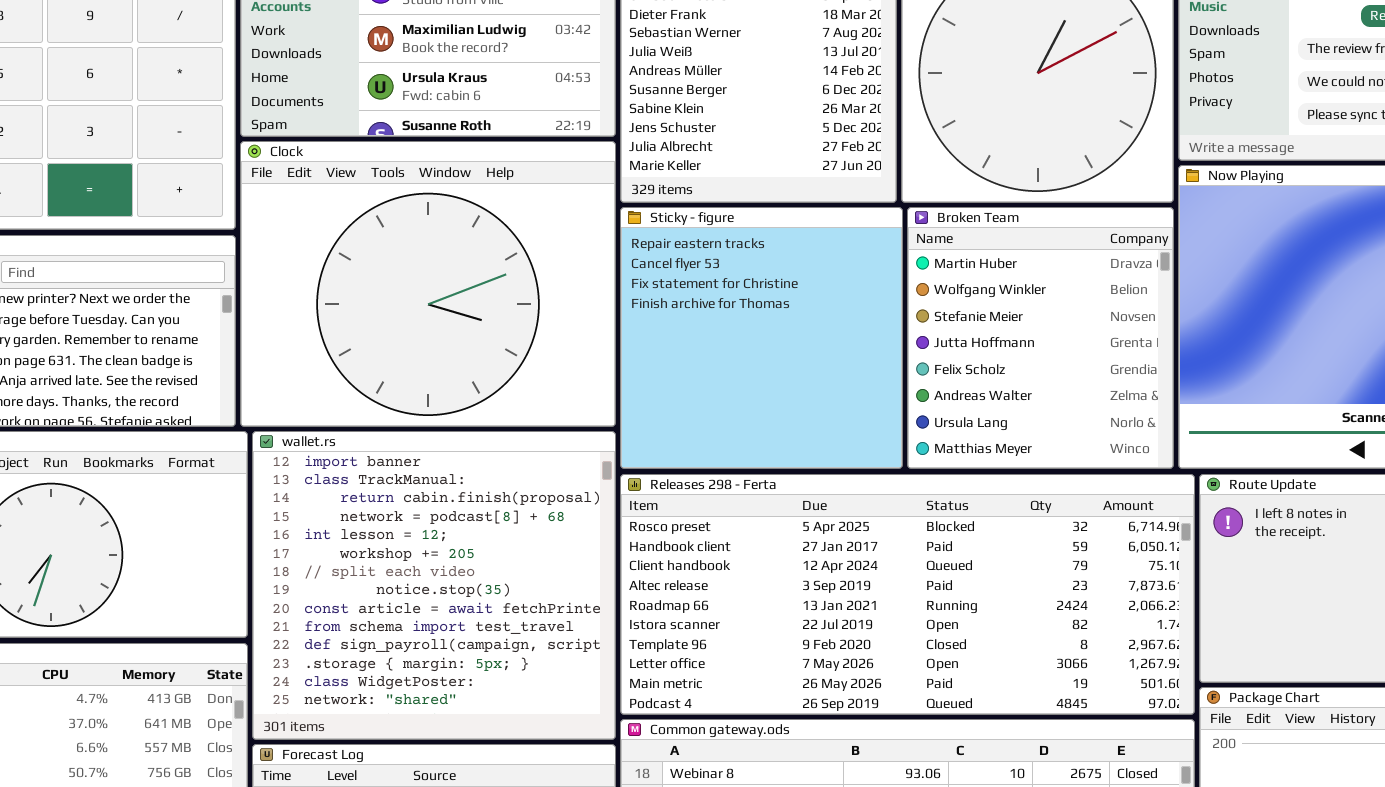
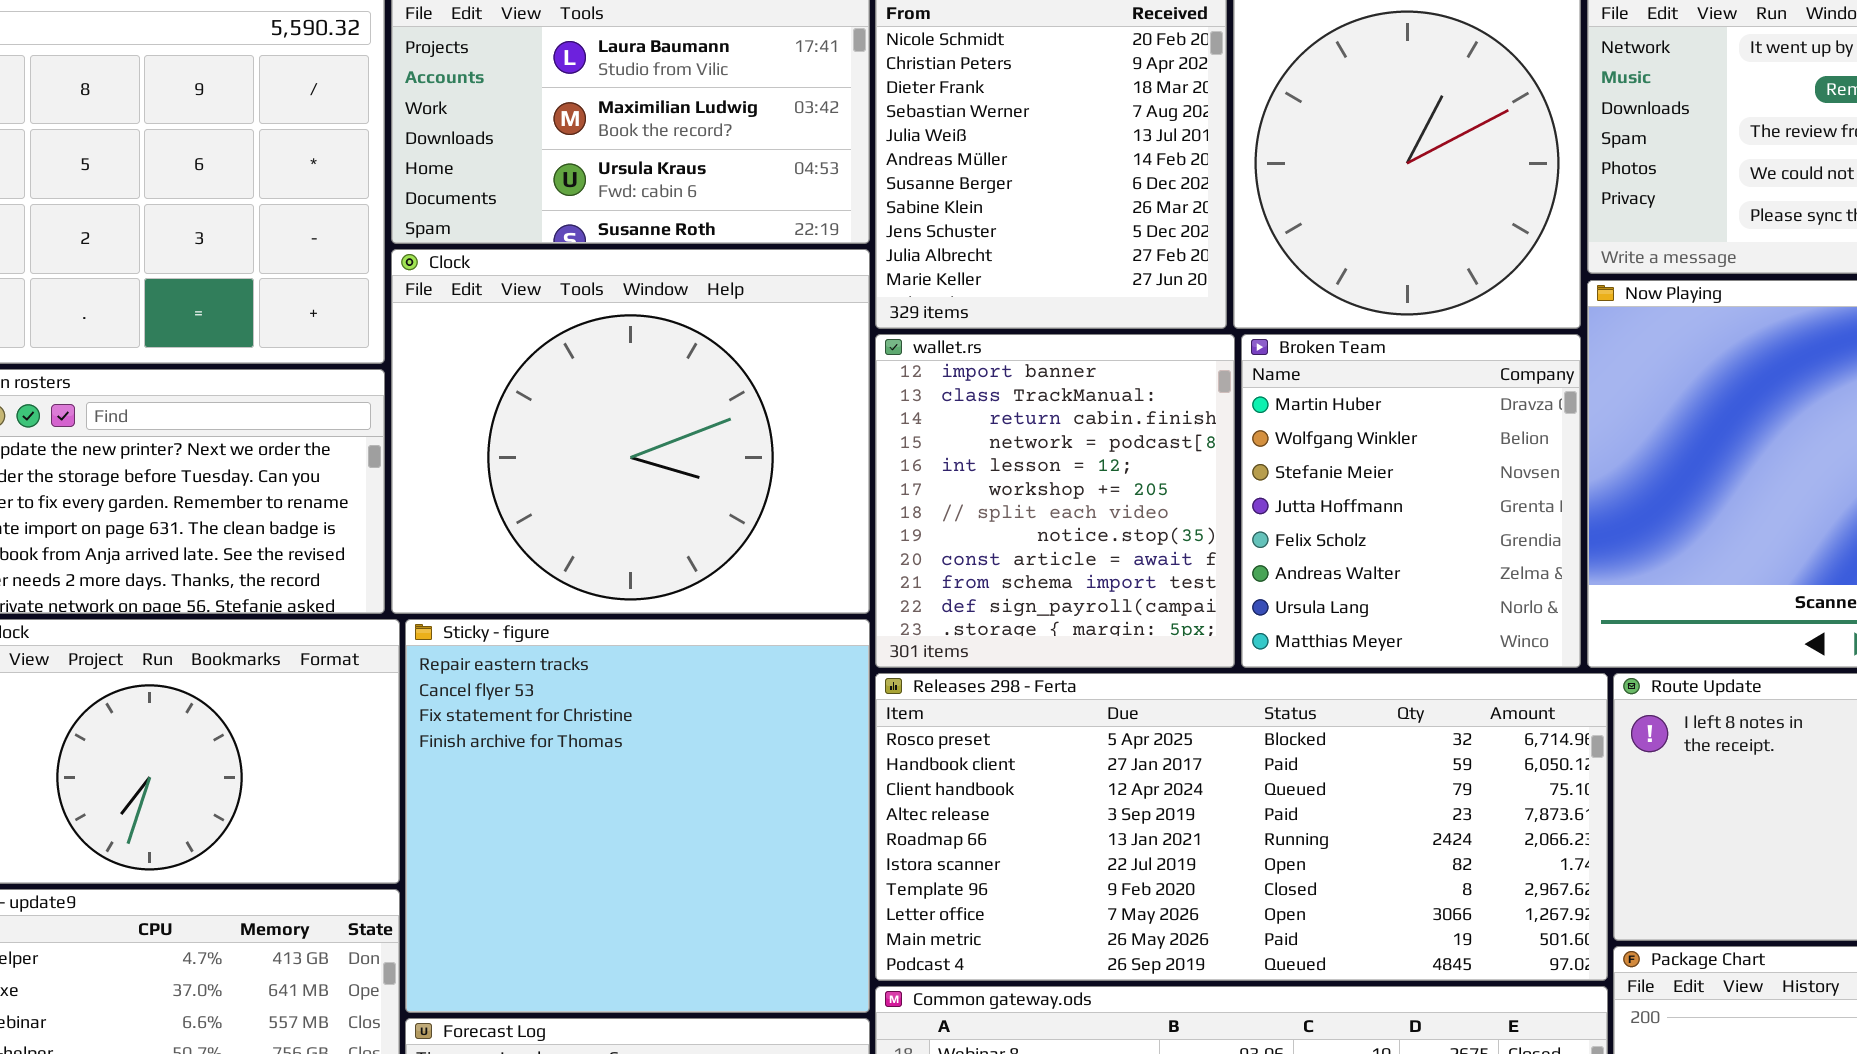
Sticky - figure: [620,207,903,469] -> [405,619,870,1013], moved, resized
wallet.rs: [252,431,616,740] -> [875,334,1235,668], moved, resized

